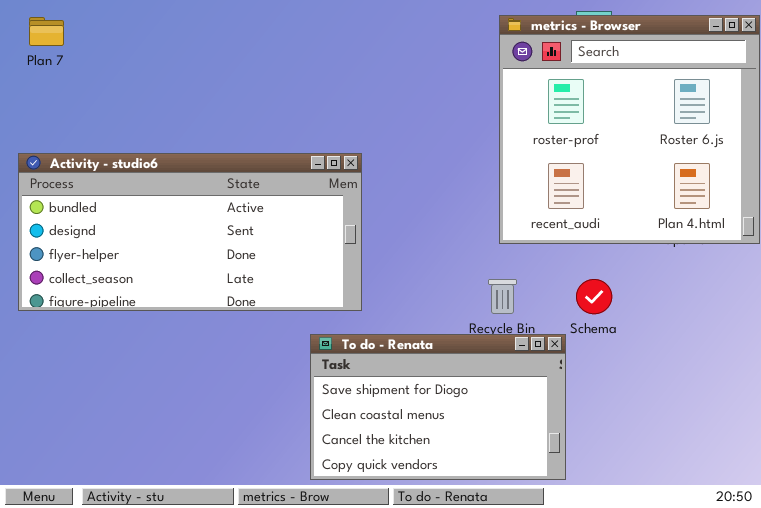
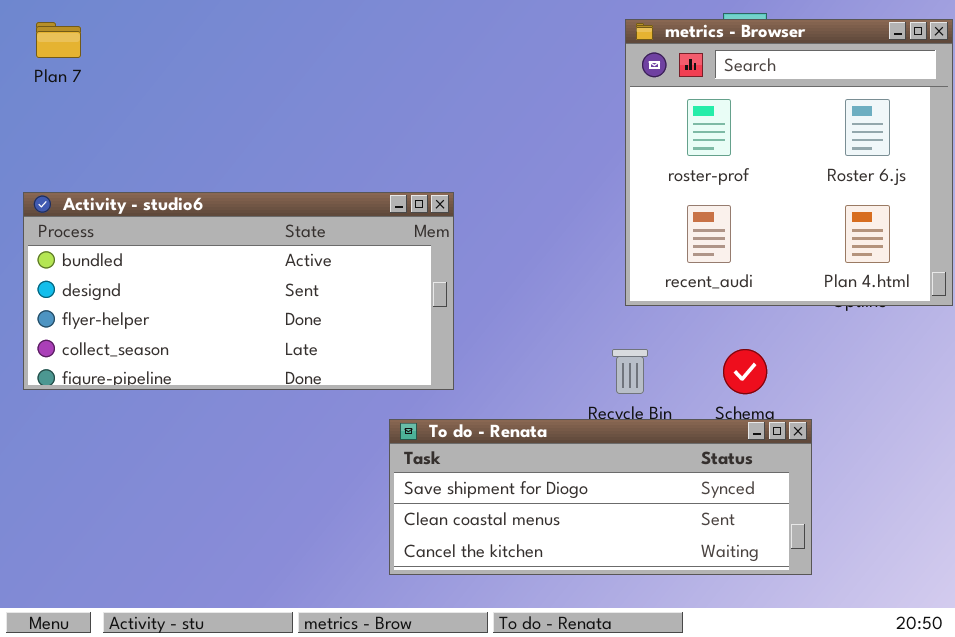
To do - Renata: [310,334,566,480] -> [389,419,812,575], resized

